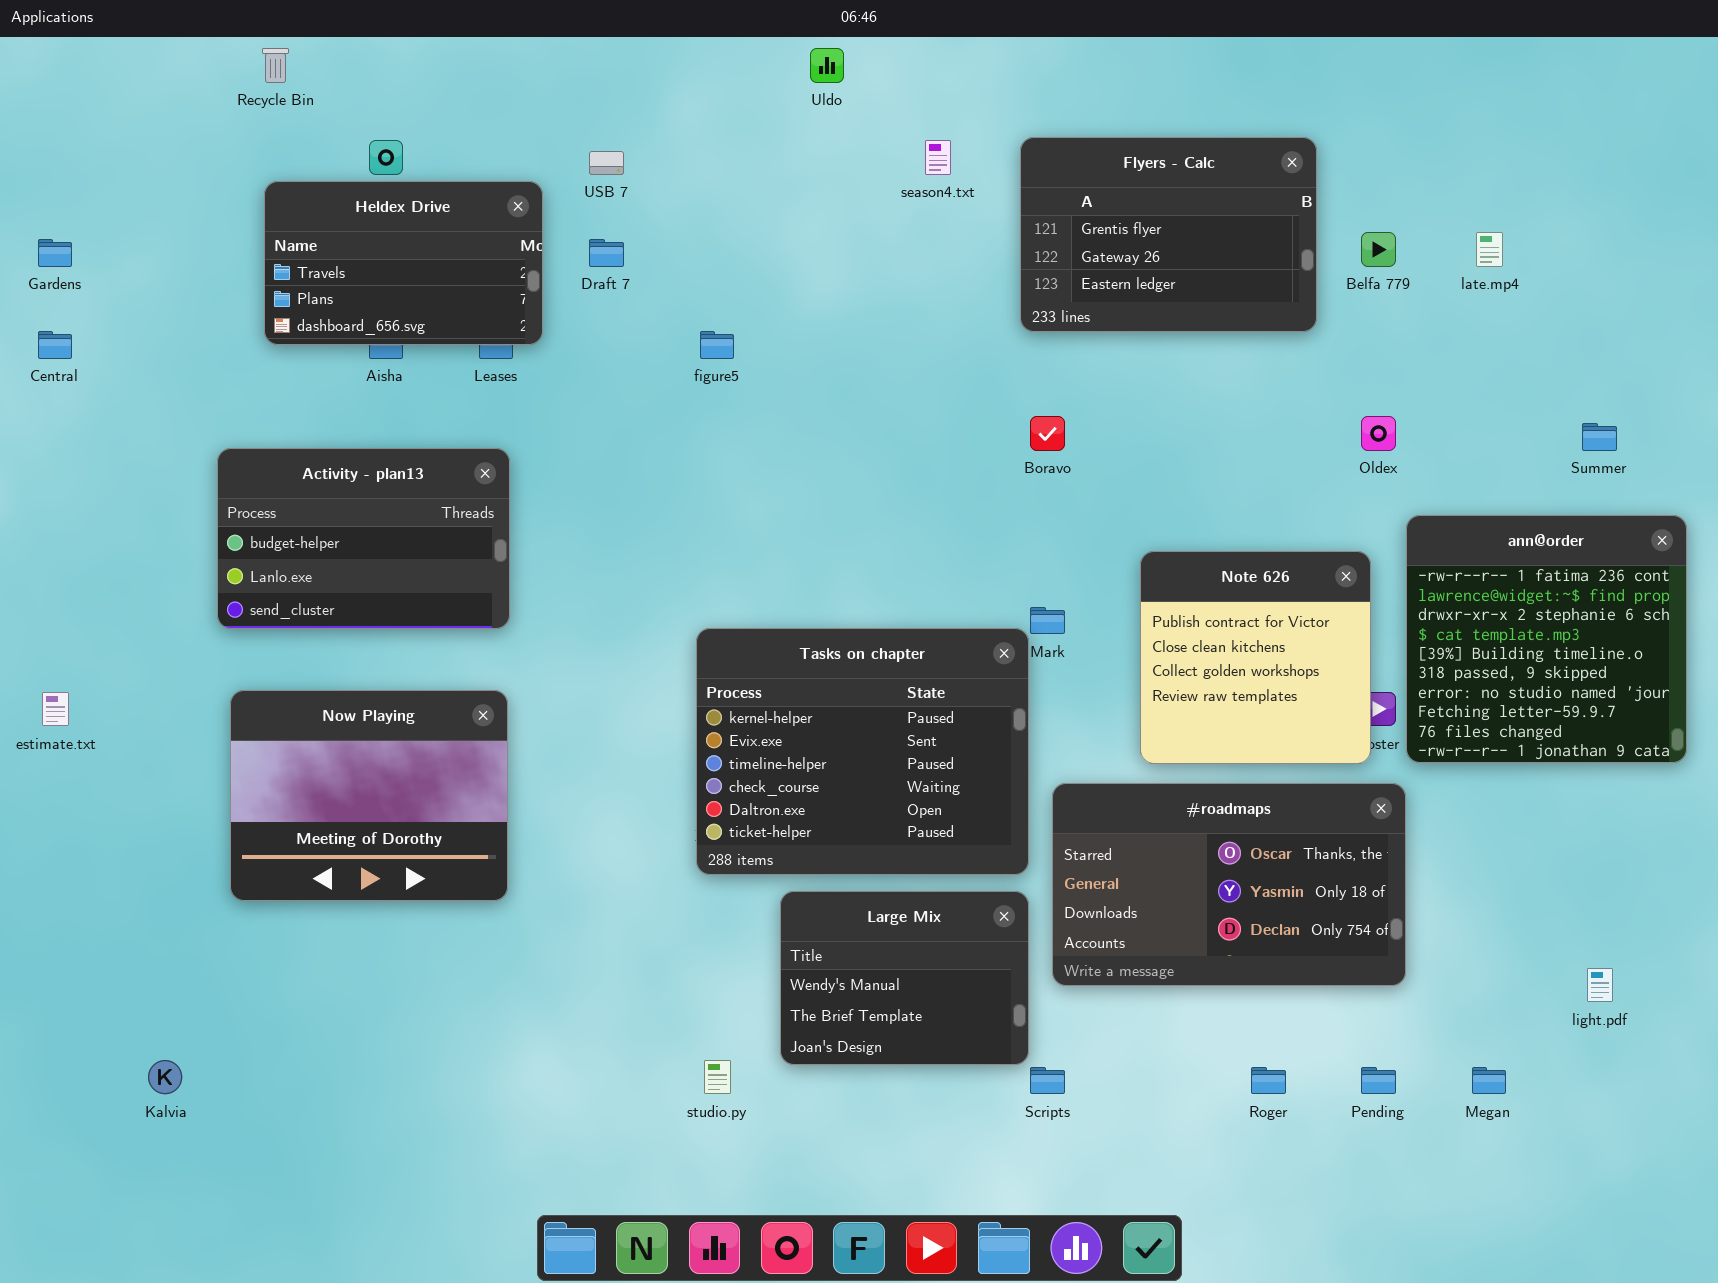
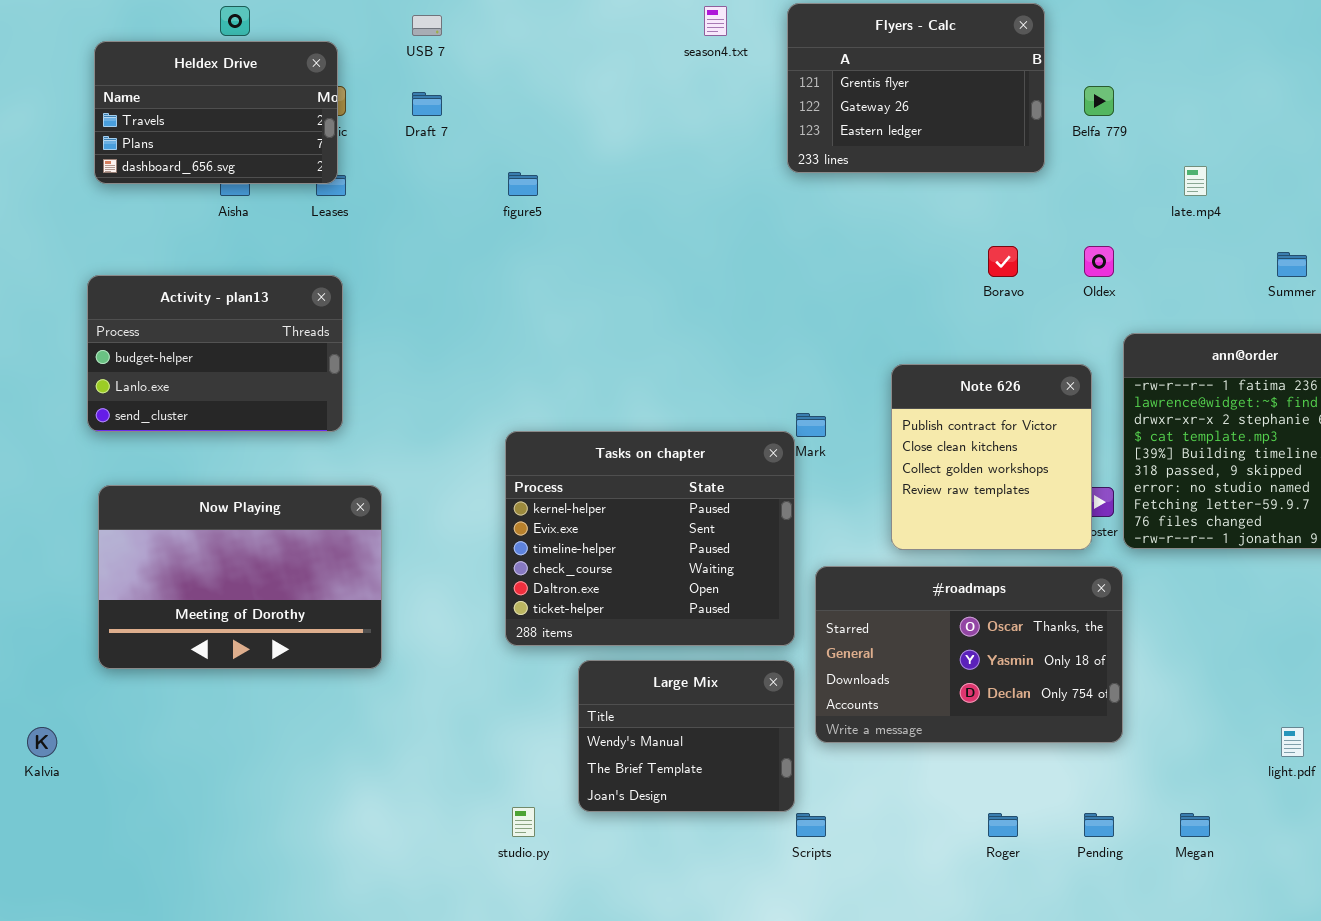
Heldex Drive: [264,181,543,345] -> [94,41,338,184], moved
late.mp4: [1476,232,1503,267] -> [1184,166,1207,196], moved
Boravo: [1030,416,1065,451] -> [988,246,1018,277], moved
Now Playing: [230,690,508,901] -> [98,485,382,669], resized
Kalvia: [148,1060,182,1094] -> [27,727,57,757], moved

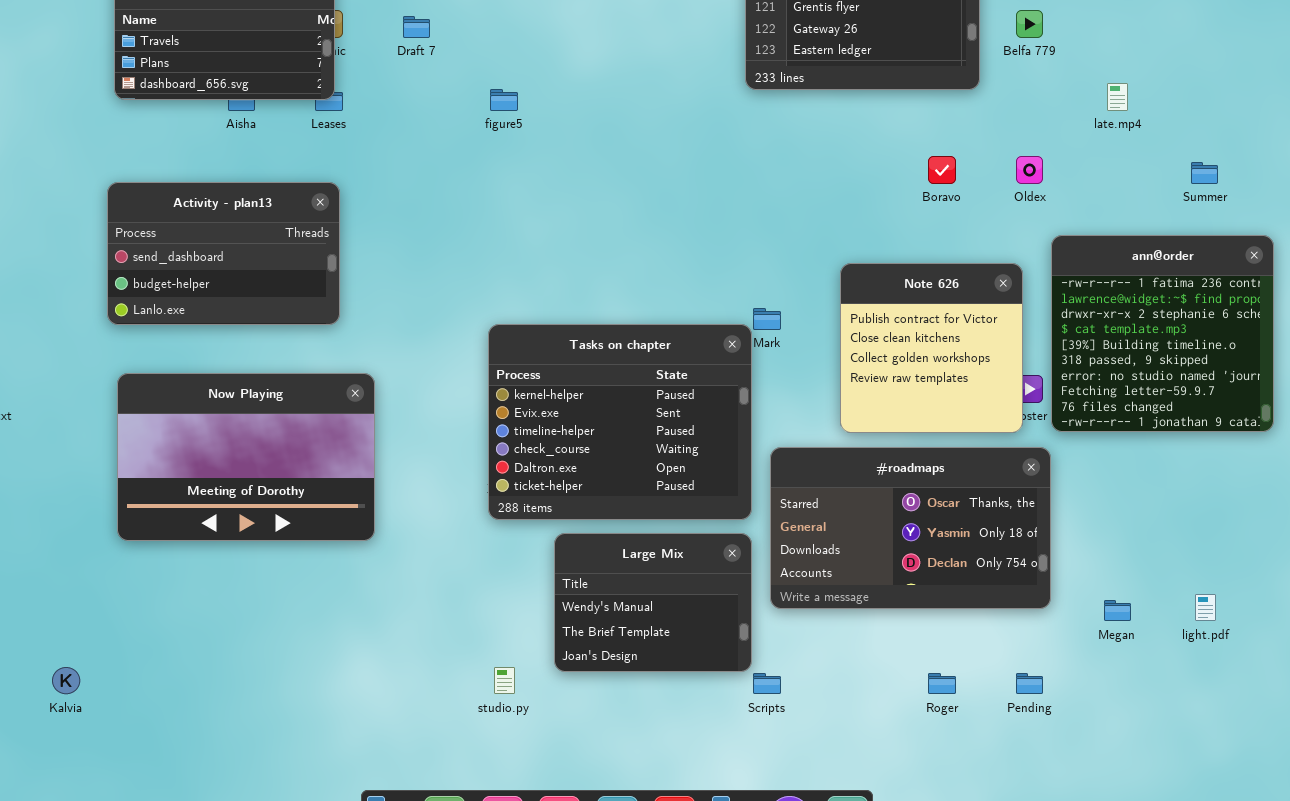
Activity - plan13: [87,275,343,432] -> [107,182,340,325], scrolled up 1 row
Kalvia: [27,727,57,757] -> [52,667,80,694], moved
Megan: [1180,813,1210,837] -> [1104,600,1131,621], moved

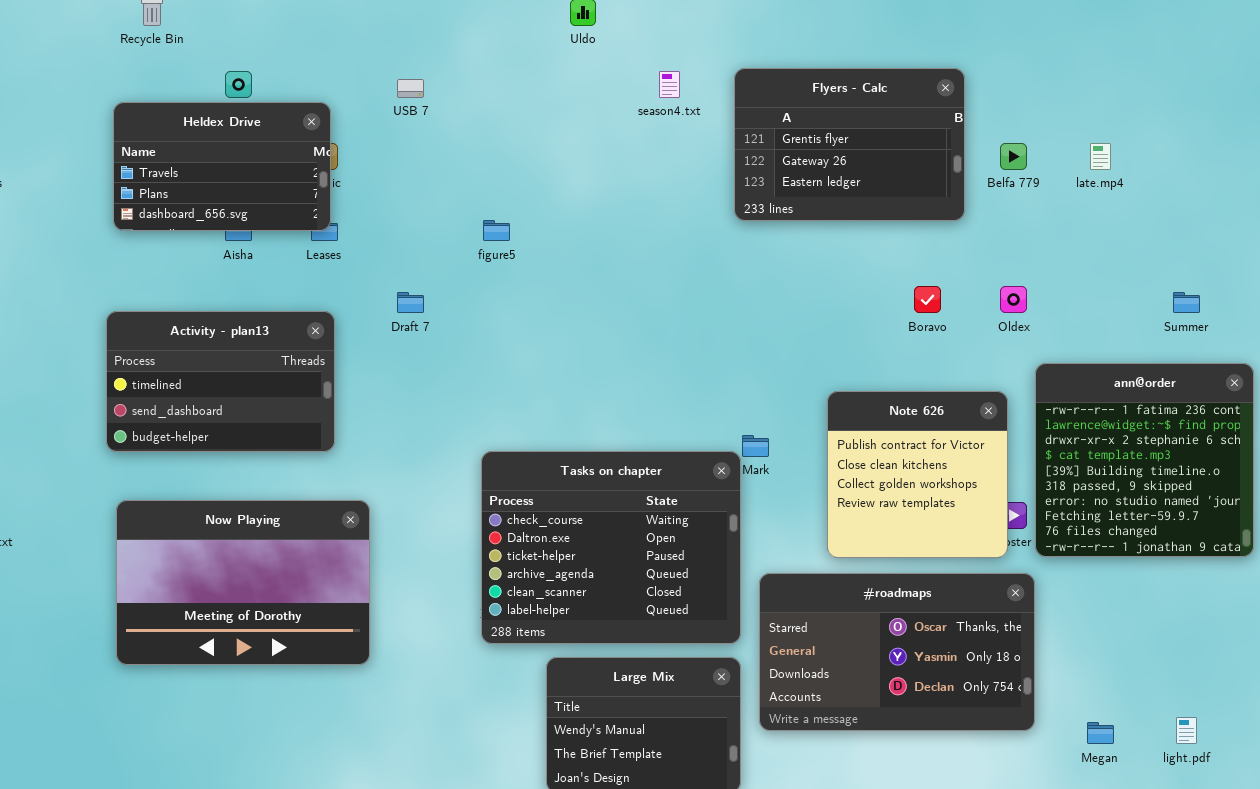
Draft 7: [403,16,430,38] -> [397,292,424,313], moved
late.mp4: [1107,83,1128,111] -> [1090,143,1111,170], moved
Activity - plan13: [107,182,340,325] -> [106,311,335,452], scrolled up 1 row
Tasks on chapter: [488,324,752,520] -> [481,451,741,644], scrolled down 3 rows

